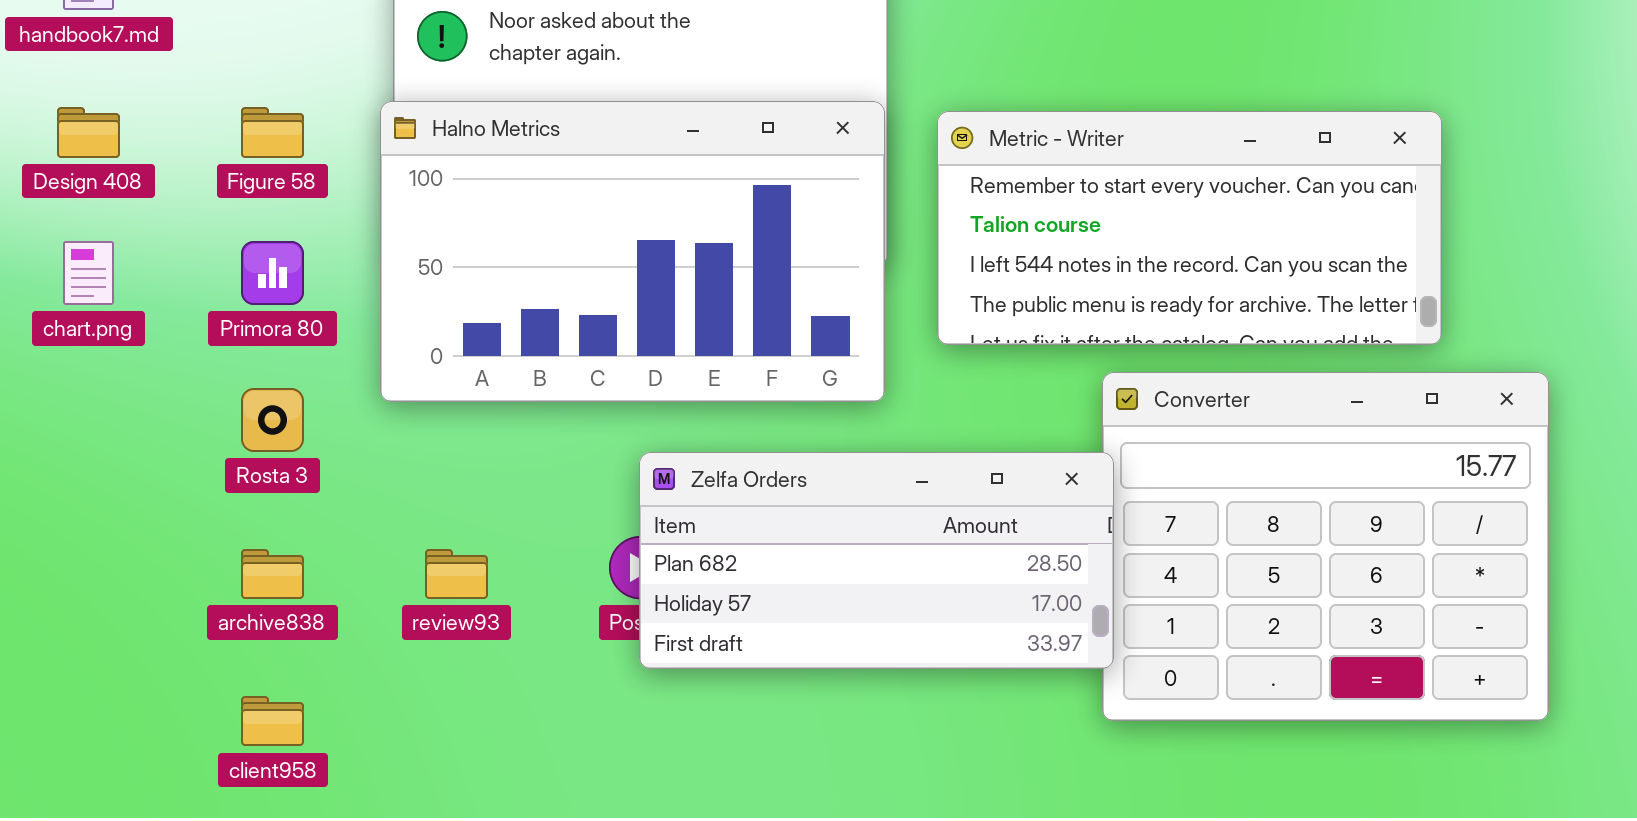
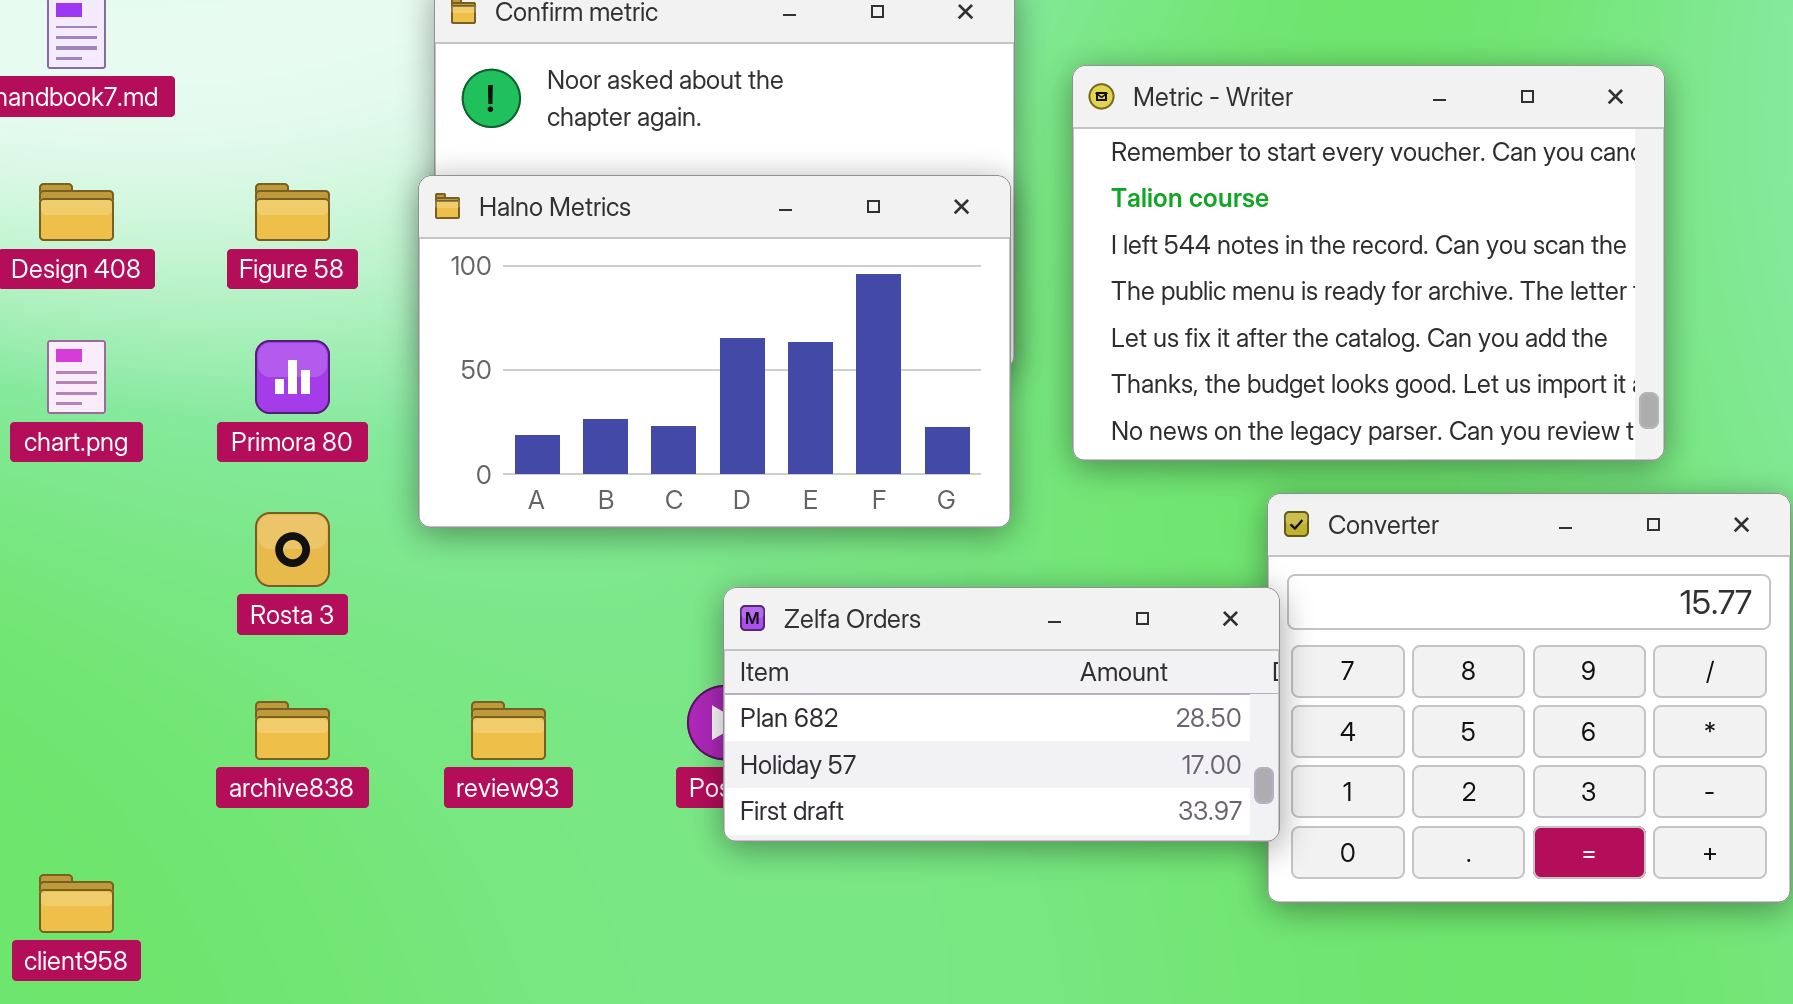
Metric - Writer: [937,111,1442,345] -> [1072,65,1665,461], resized
client958: [241,696,304,746] -> [39,874,114,933], moved

